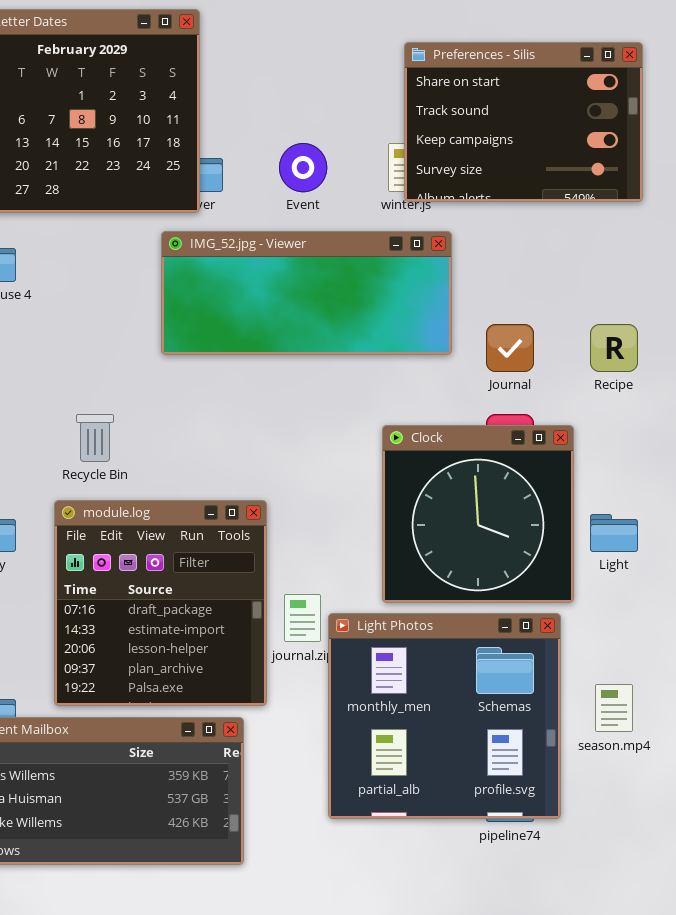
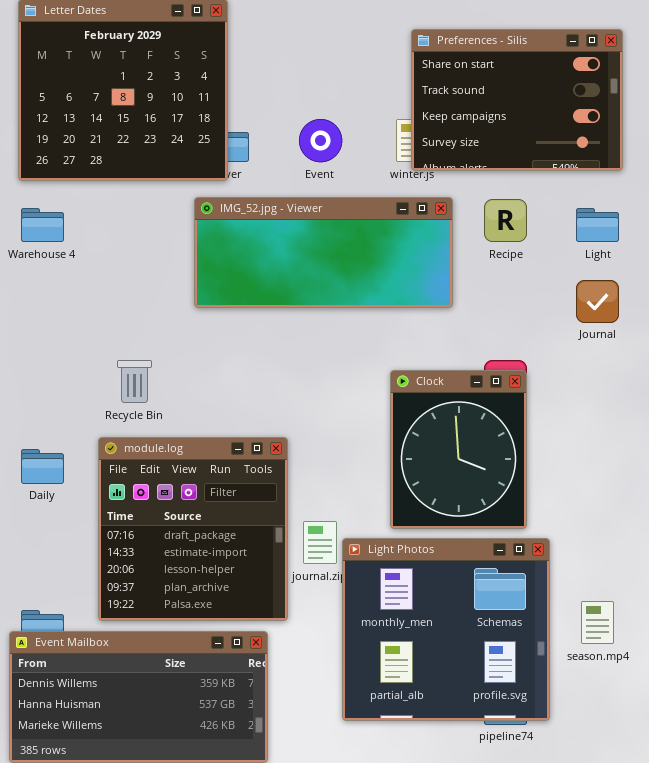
Journal: [486,324,534,372] -> [576,280,619,323], moved
Recipe: [590,324,638,372] -> [484,199,527,242], moved
Clock: [382,425,574,603] -> [390,370,527,529], resized
Light: [590,514,638,552] -> [576,208,619,242], moved

